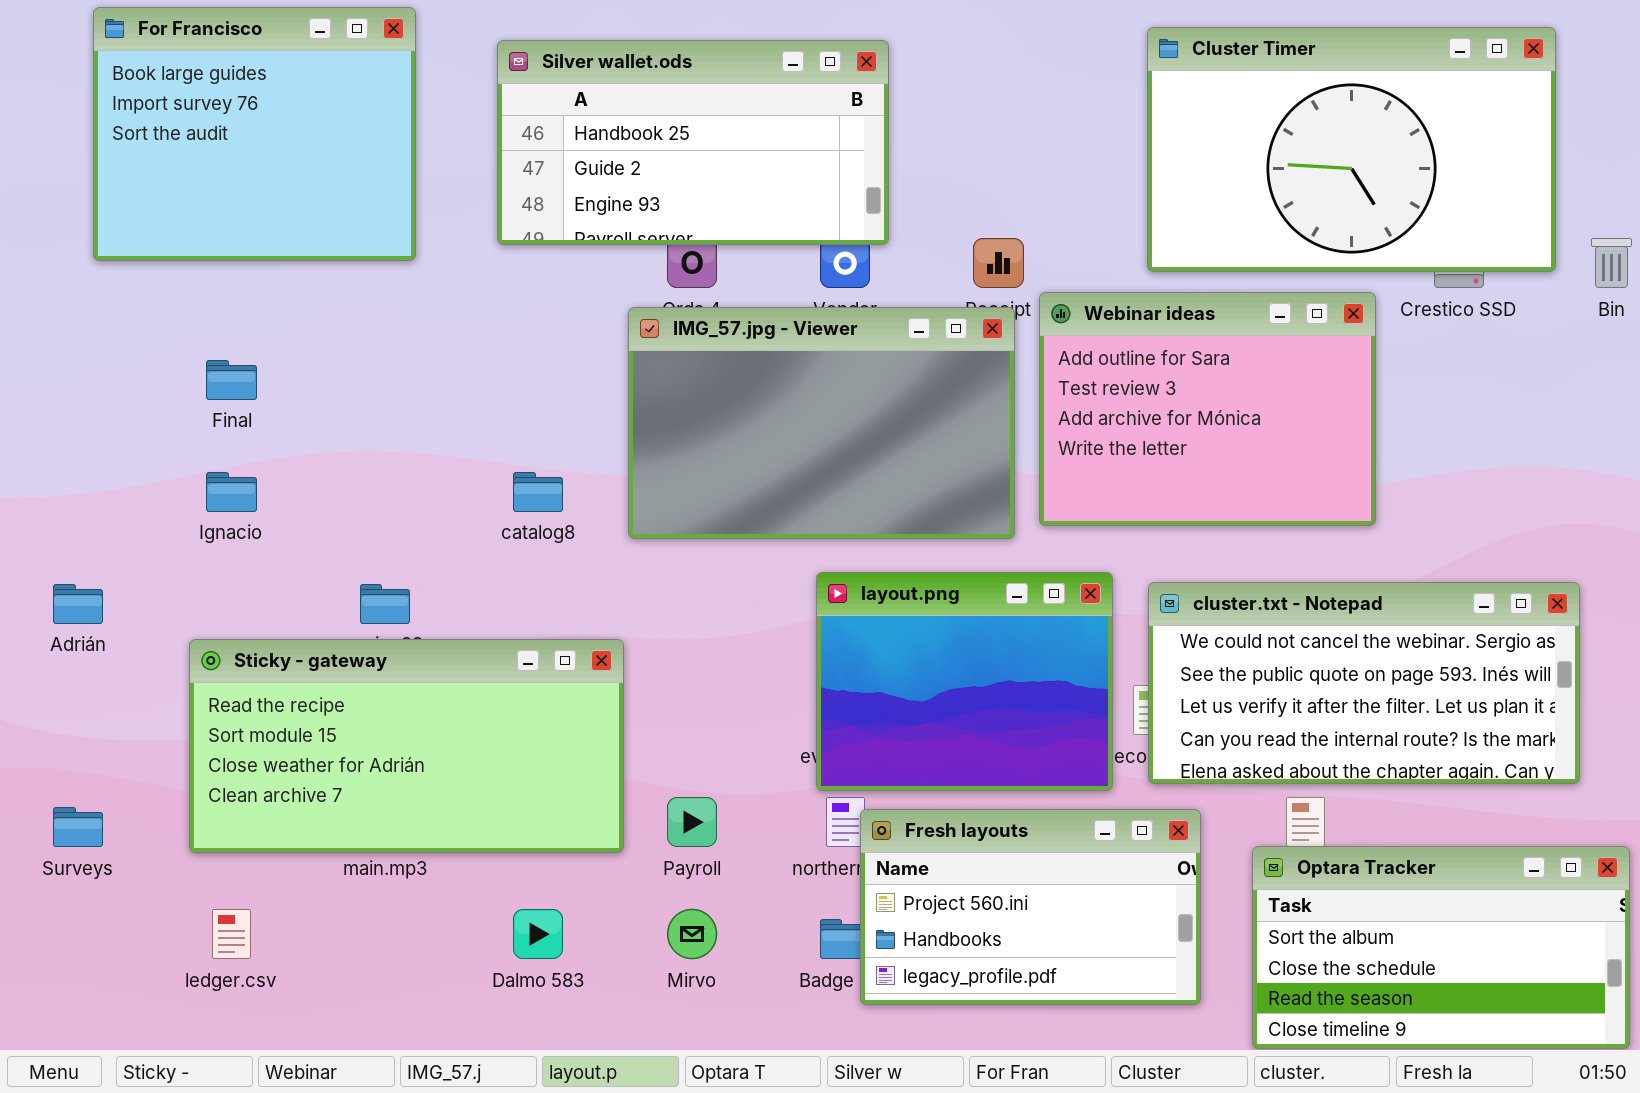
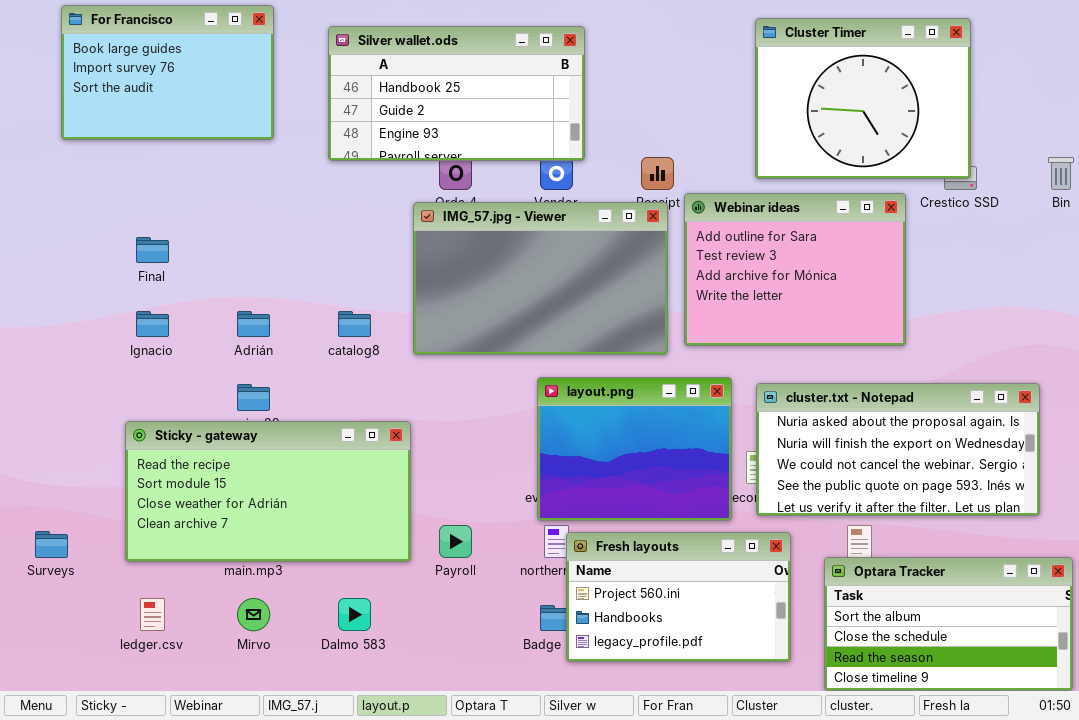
For Francisco: [93,7,416,261] -> [61,5,274,140], resized
Cluster Timer: [1147,27,1556,272] -> [755,18,971,179], resized
cluster.txt - Notepad: [1148,582,1580,784] -> [756,383,1040,516], scrolled up 2 rows
Adrián: [53,584,103,624] -> [237,311,270,337], moved
Mirvo: [667,909,717,959] -> [237,598,270,631], moved

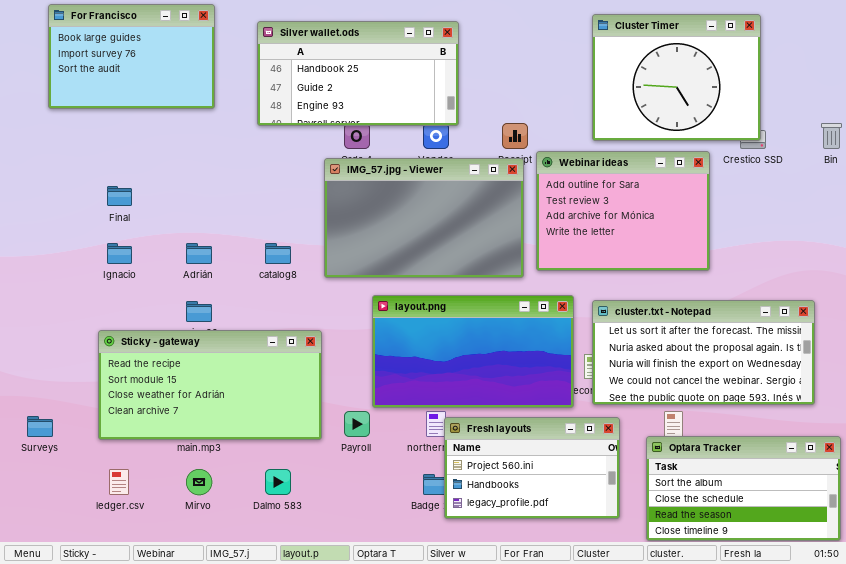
layout.png: [537,377,732,521] -> [372,295,574,408], resized
cluster.txt - Notepad: [756,383,1040,516] -> [592,300,815,405], scrolled up 1 row

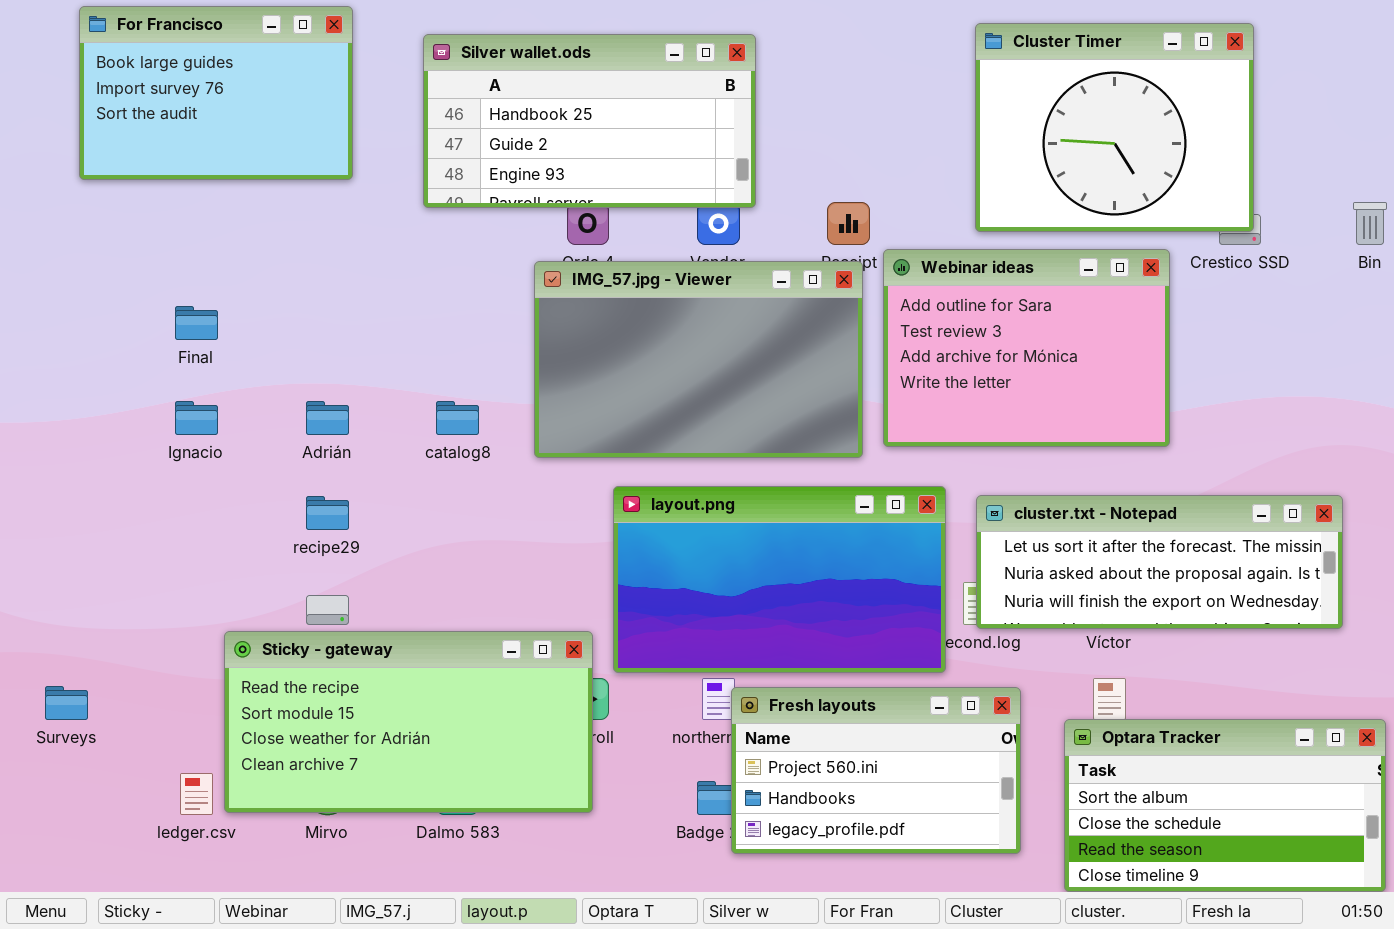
cluster.txt - Notepad: [592,300,815,405] -> [976,495,1343,629], resized
Sticky - gateway: [98,330,322,440] -> [224,631,593,813], moved

